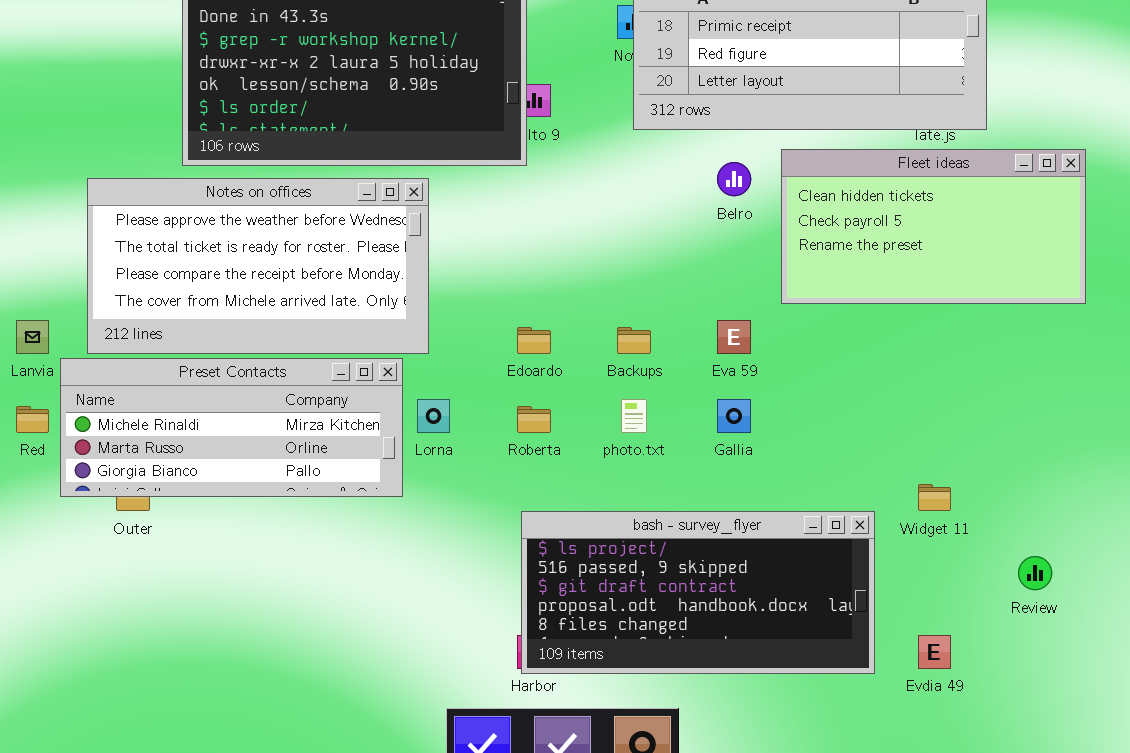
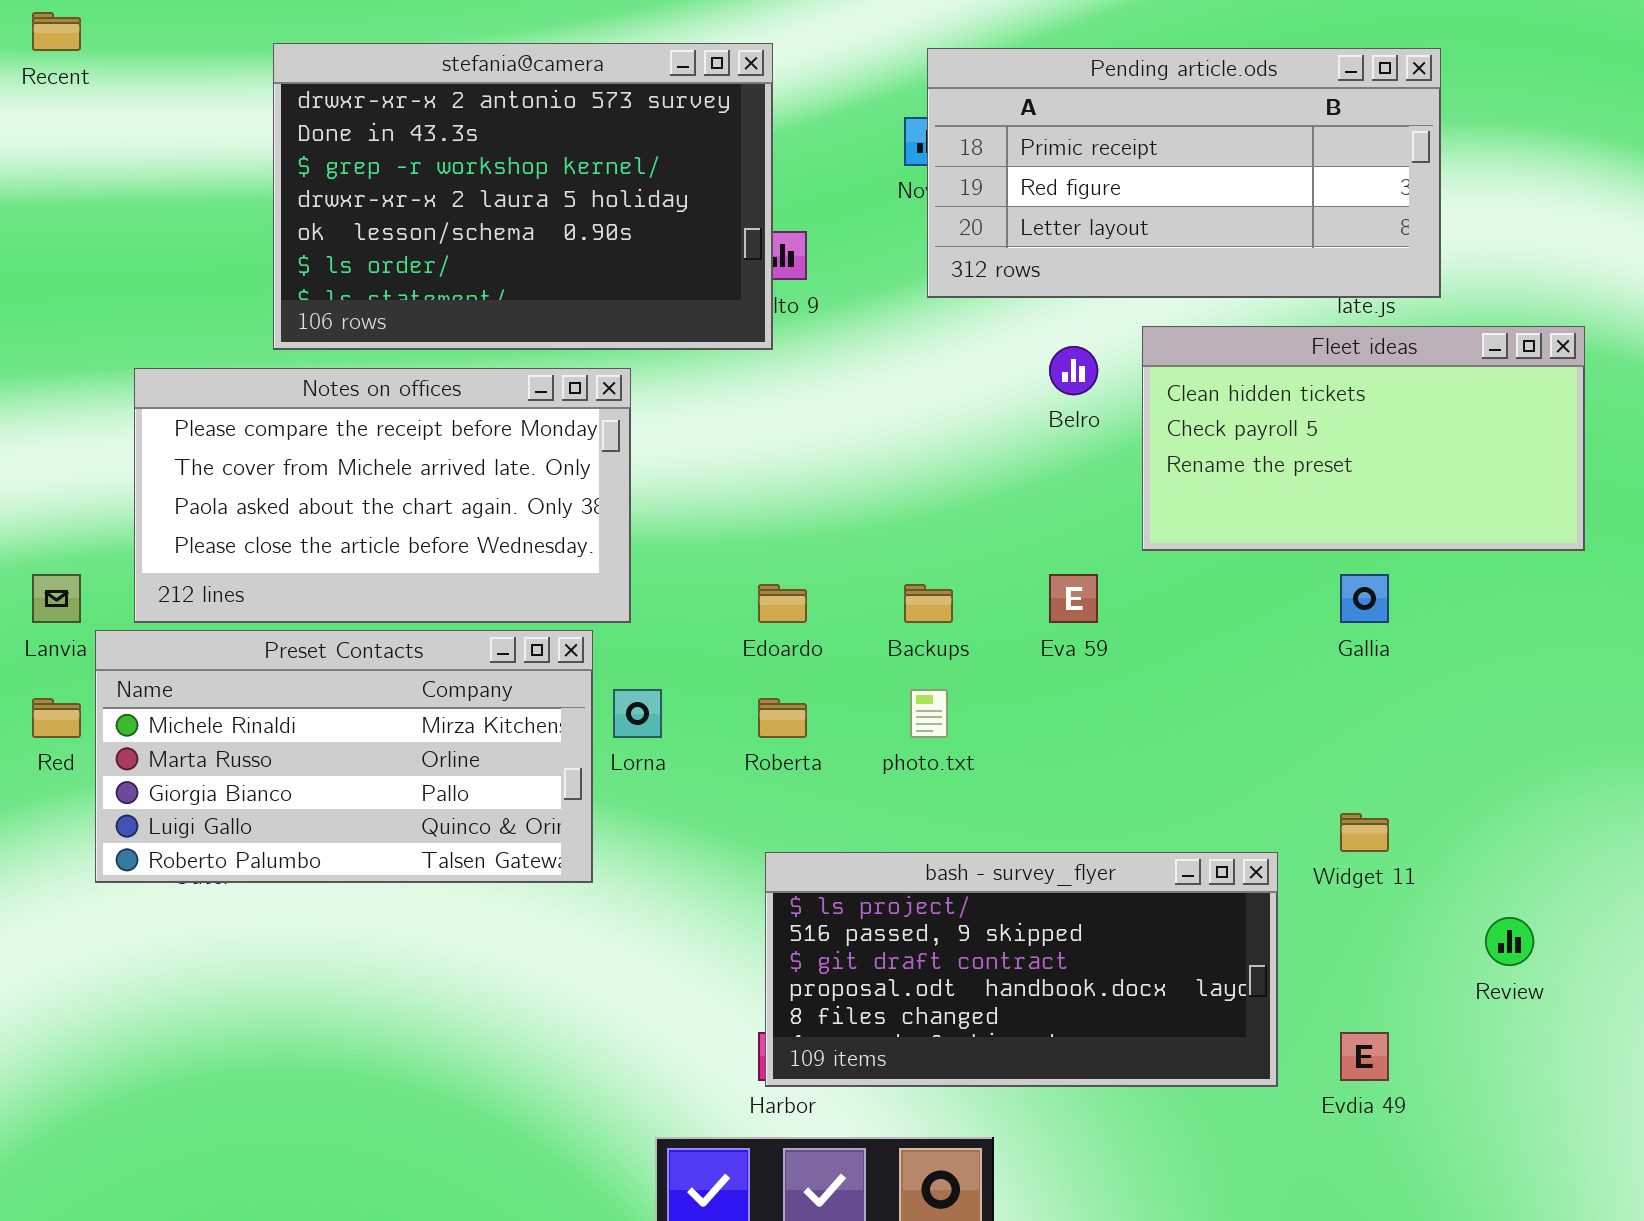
Notes on offices: [87,178,429,354] -> [134,368,631,623], scrolled down 2 rows
Preset Contacts: [60,358,403,497] -> [95,630,593,883], resized
Gallia: [717,399,751,433] -> [1340,574,1389,623], moved

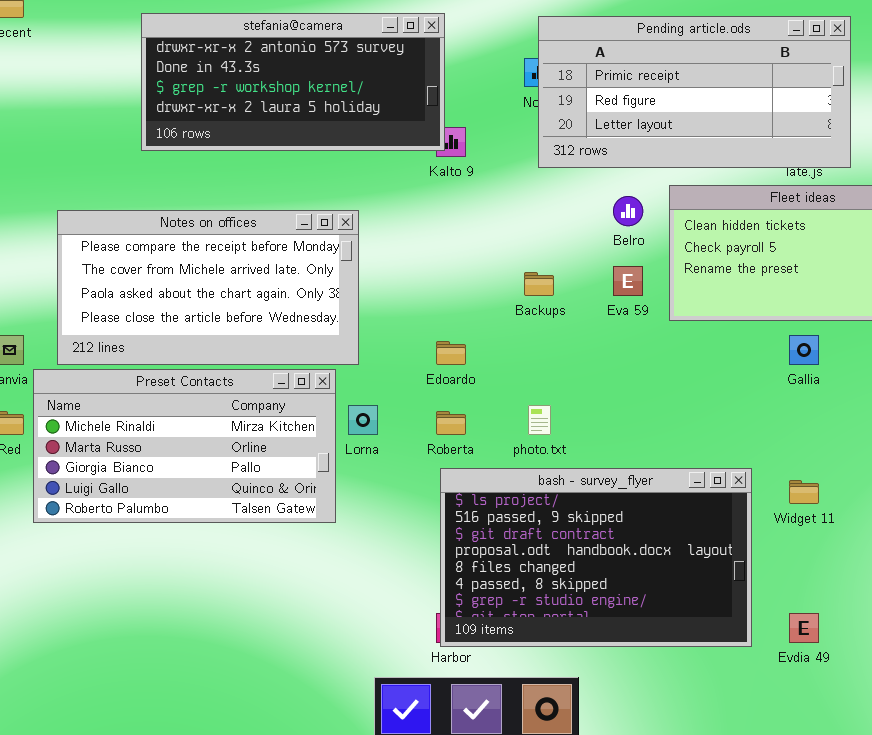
stefania@camera: [273,43,773,350] -> [141,13,445,151], resized
Eva 59: [1049,574,1098,623] -> [613,266,643,296], moved
Backups: [904,584,953,623] -> [524,272,554,296], moved
bash - survey_flyer: [765,852,1278,1087] -> [440,468,752,647], resized

